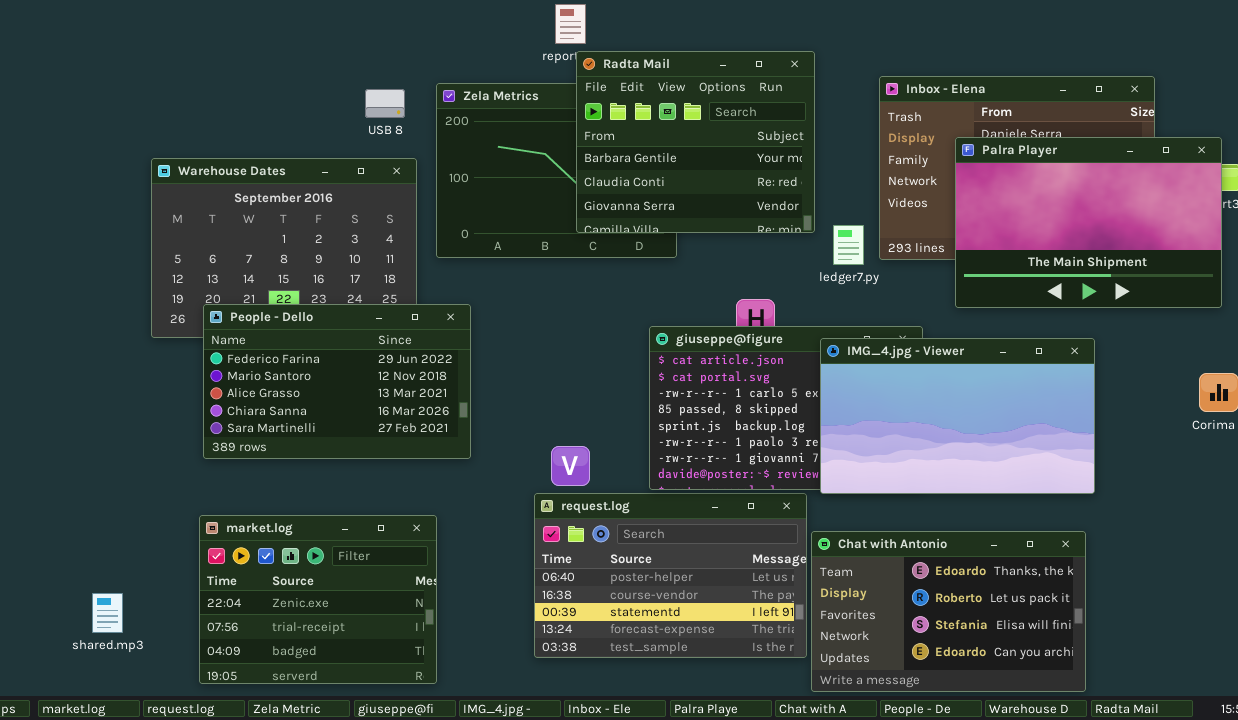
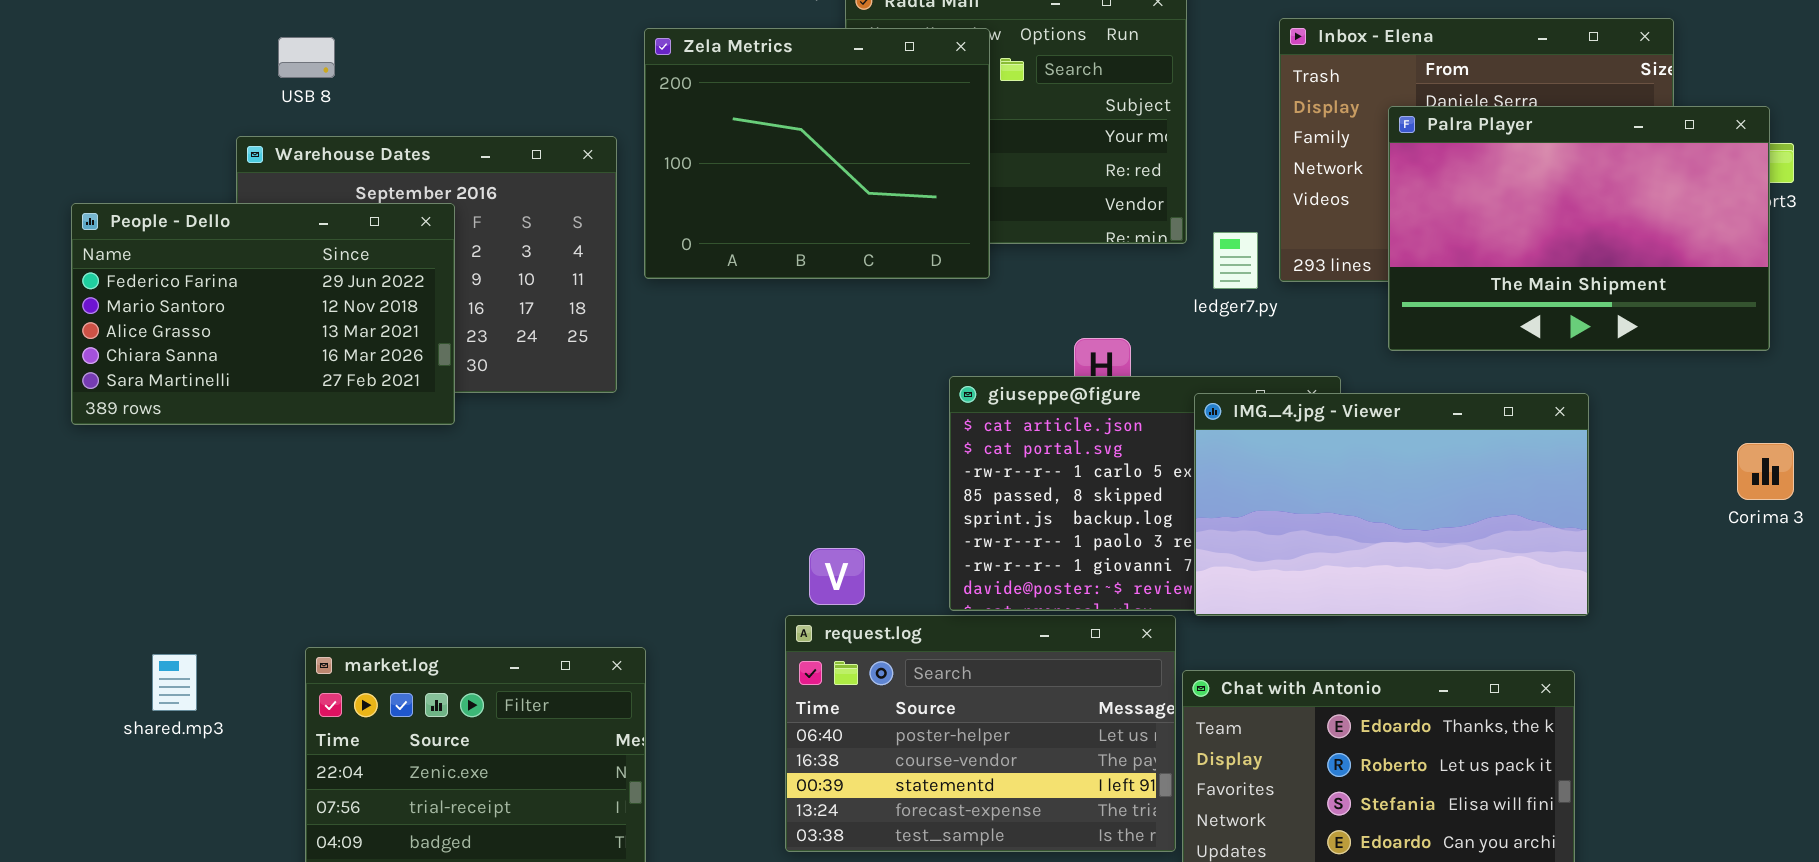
Zela Metrics: [436,83,677,258] -> [644,28,990,279], raised
USB 8: [365,89,405,118] -> [278,37,335,78], moved
People - Dello: [203,304,471,459] -> [71,203,455,425], moved
shared.mp3: [92,593,123,633] -> [152,654,197,711], moved

